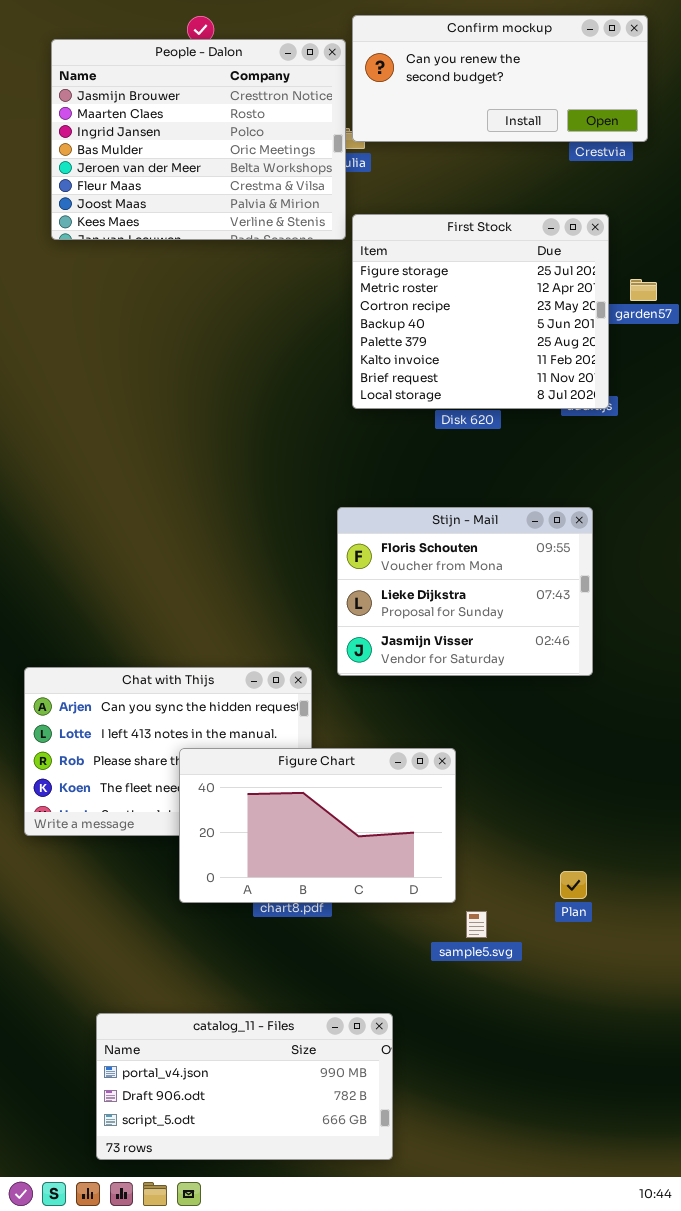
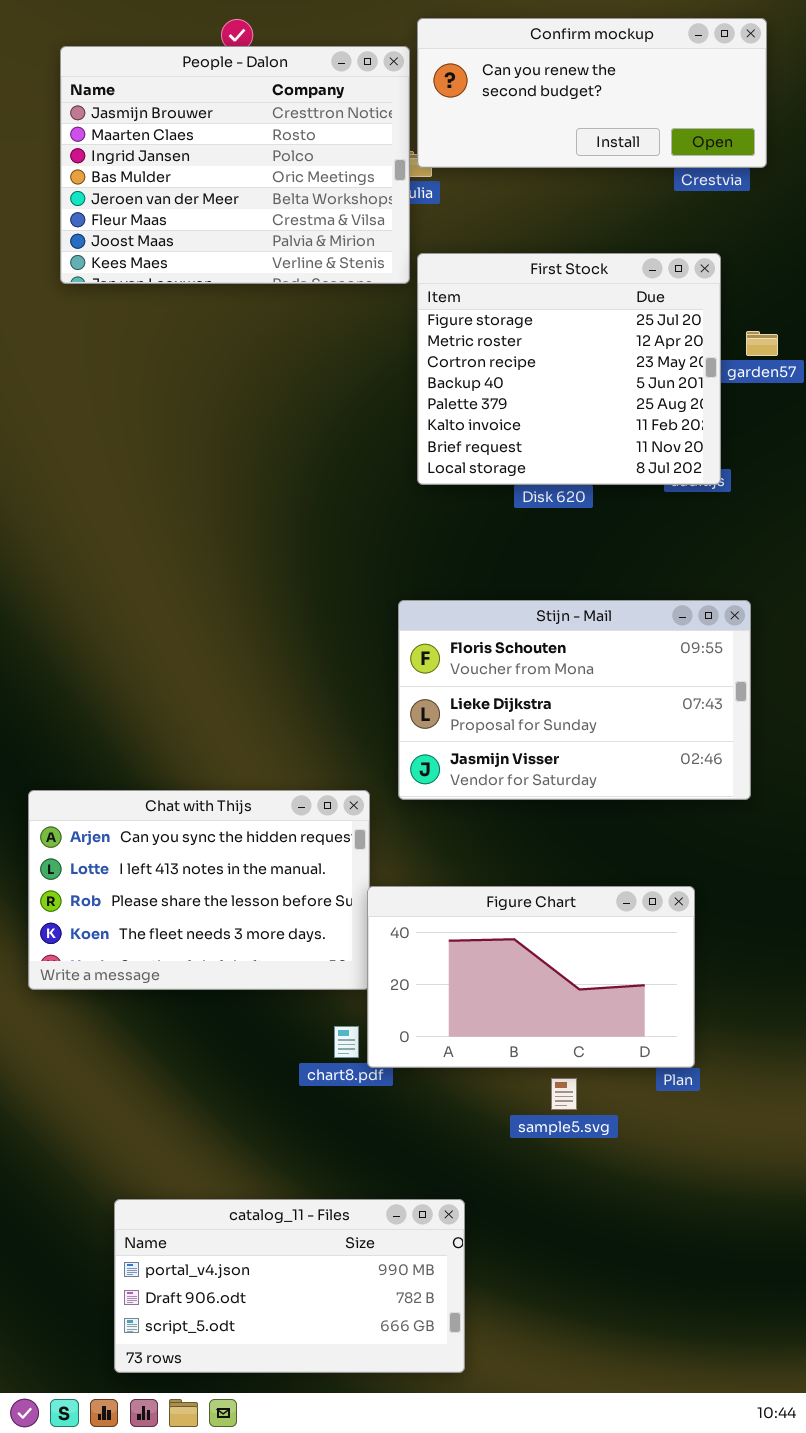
Stijn - Mail: [337,507,593,676] -> [398,600,751,800], resized
Figure Chart: [179,748,456,903] -> [367,886,695,1068], moved

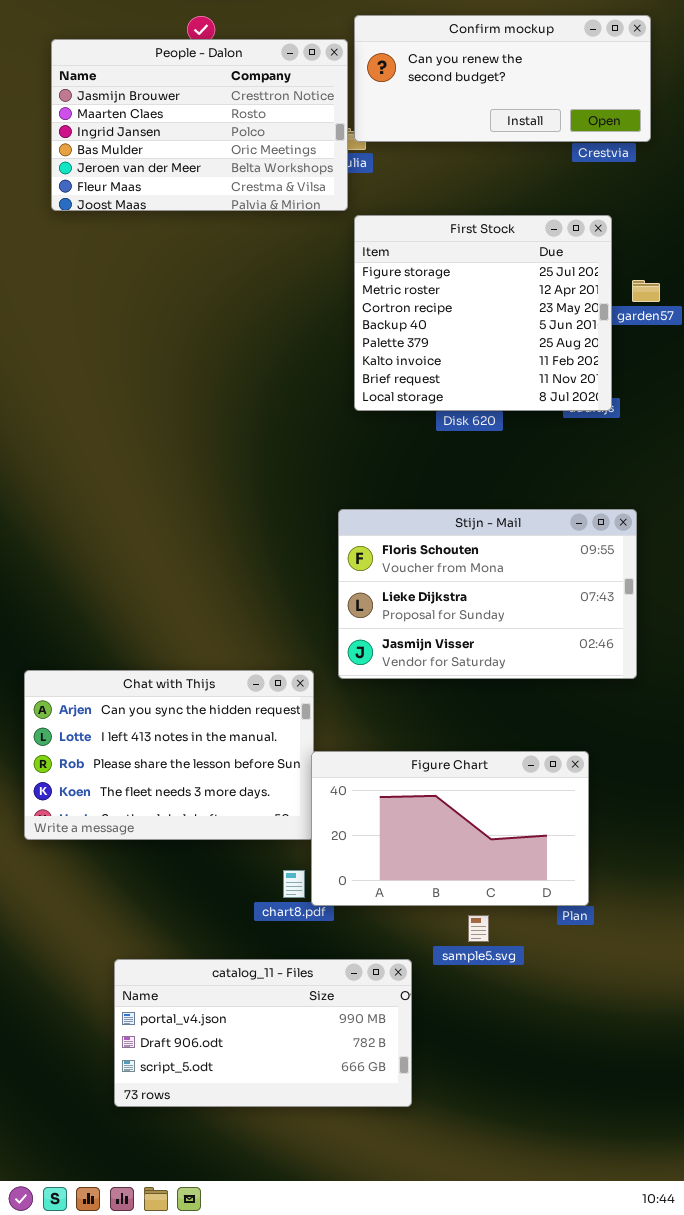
People - Dalon: [60,46,410,284] -> [51,39,348,211], resized
catalog_11 - Files: [114,1199,465,1373] -> [114,959,412,1107], moved

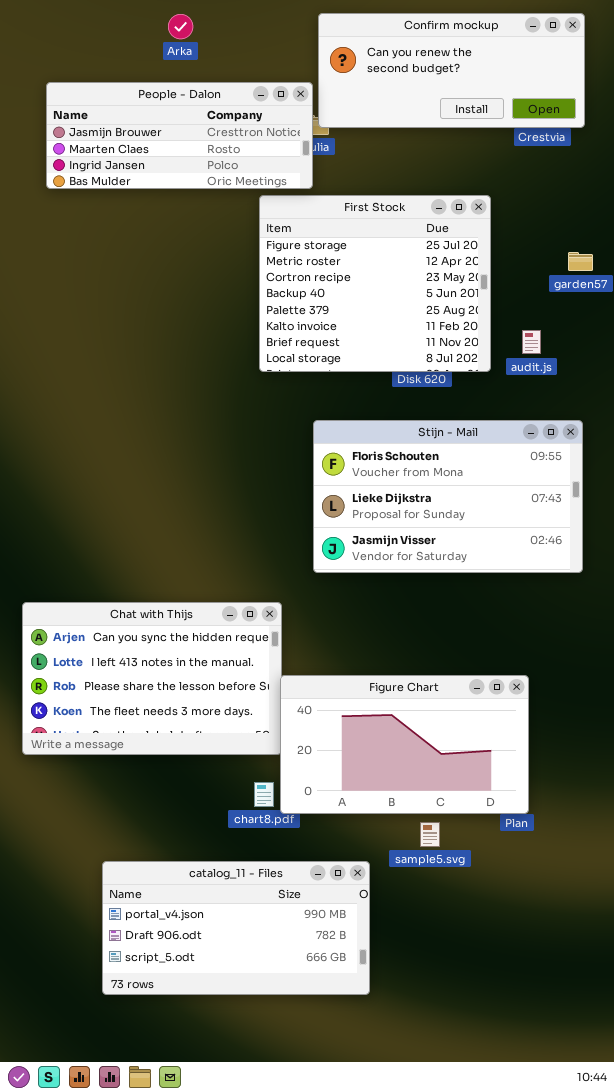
People - Dalon: [51,39,348,211] -> [46,82,313,189], resized
First Stock: [354,215,612,411] -> [259,195,491,372], moved
Stijn - Mail: [338,509,637,679] -> [313,420,583,573], moved

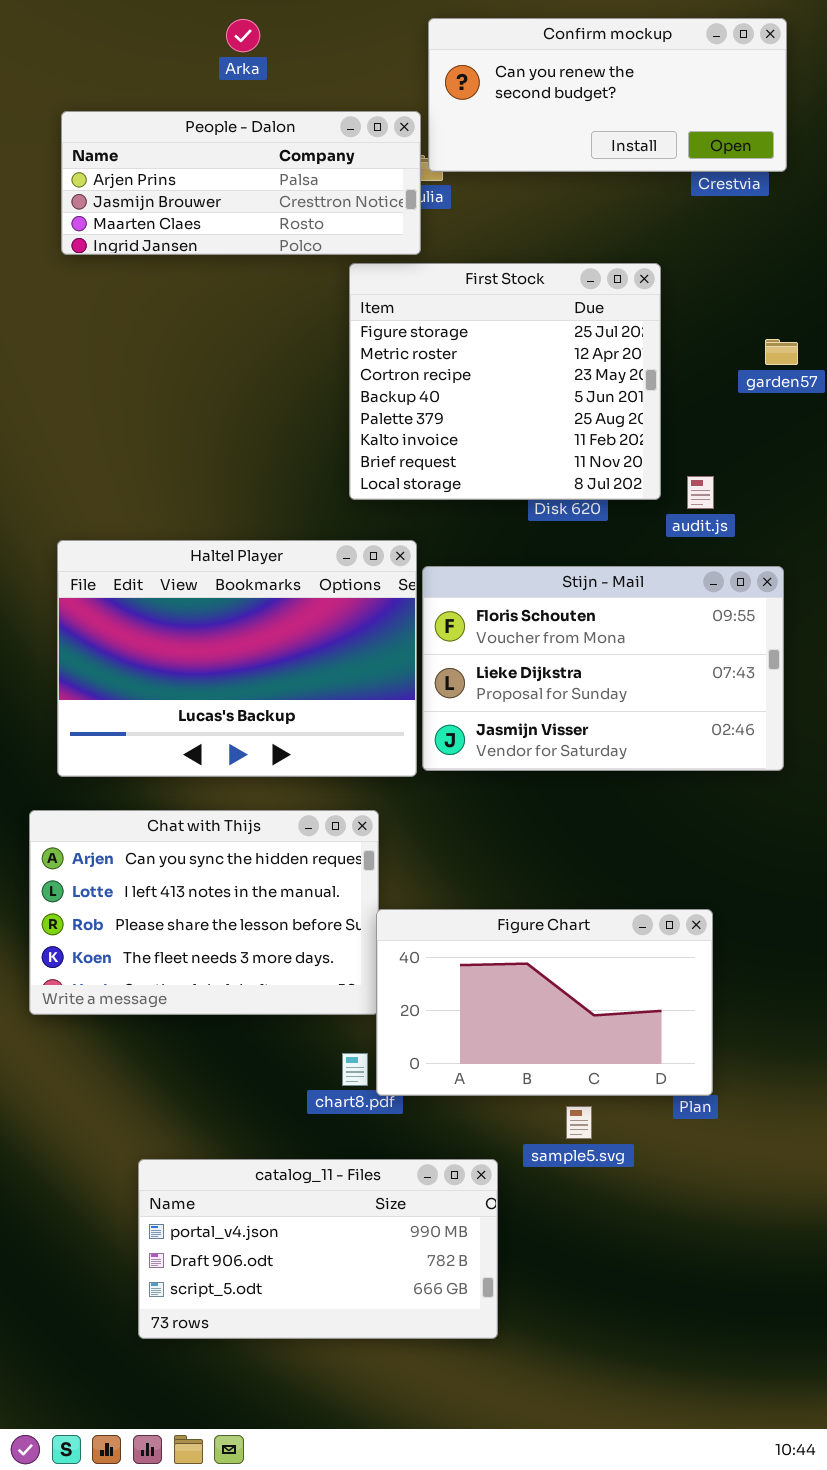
People - Dalon: [46,82,313,189] -> [61,111,421,255], scrolled up 1 row
audit.js: [522,330,541,354] -> [687,476,714,509], moved
Haltel Player: none -> [57,540,417,777], opened

